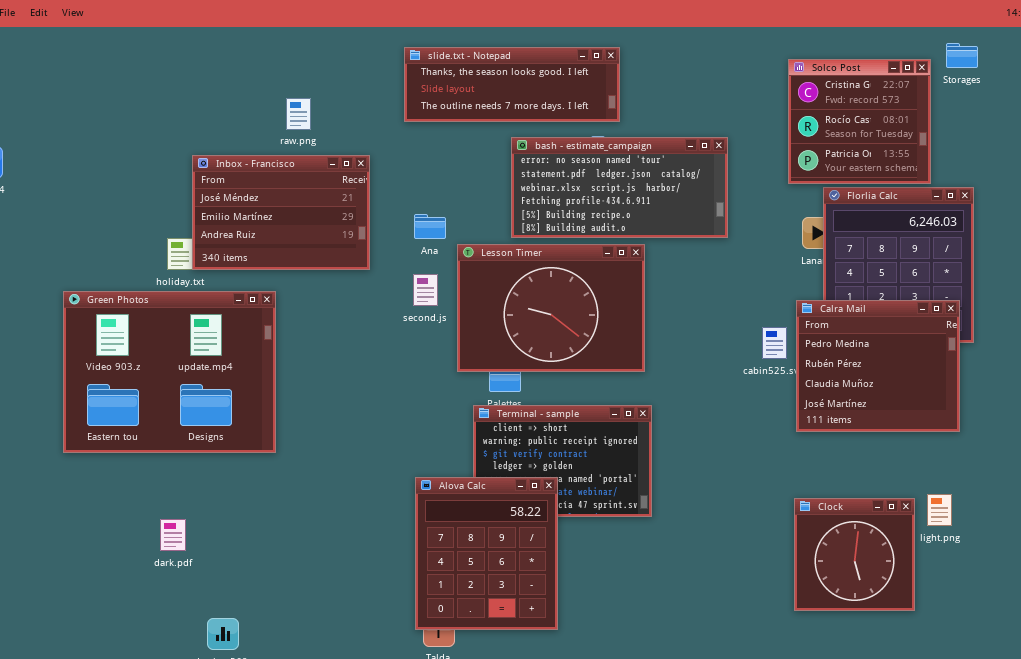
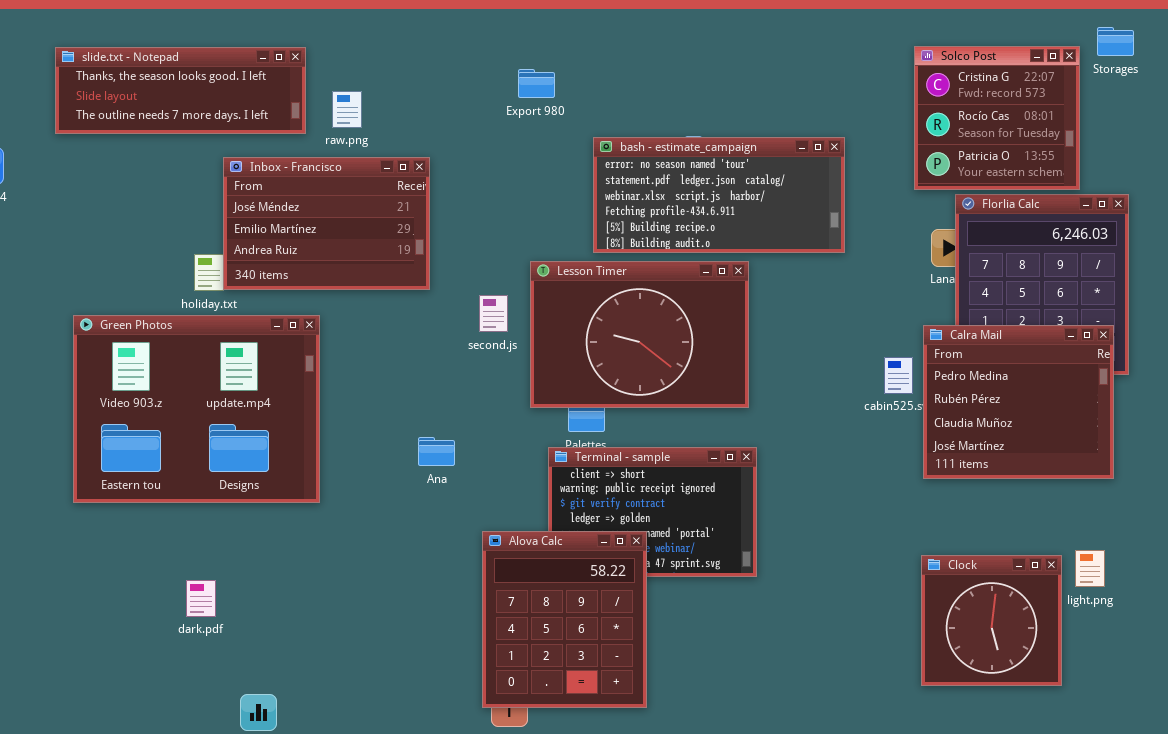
slide.txt - Notepad: [404,47,620,122] -> [55,47,306,134], moved
Ana: [414,214,446,239] -> [418,437,455,466], moved

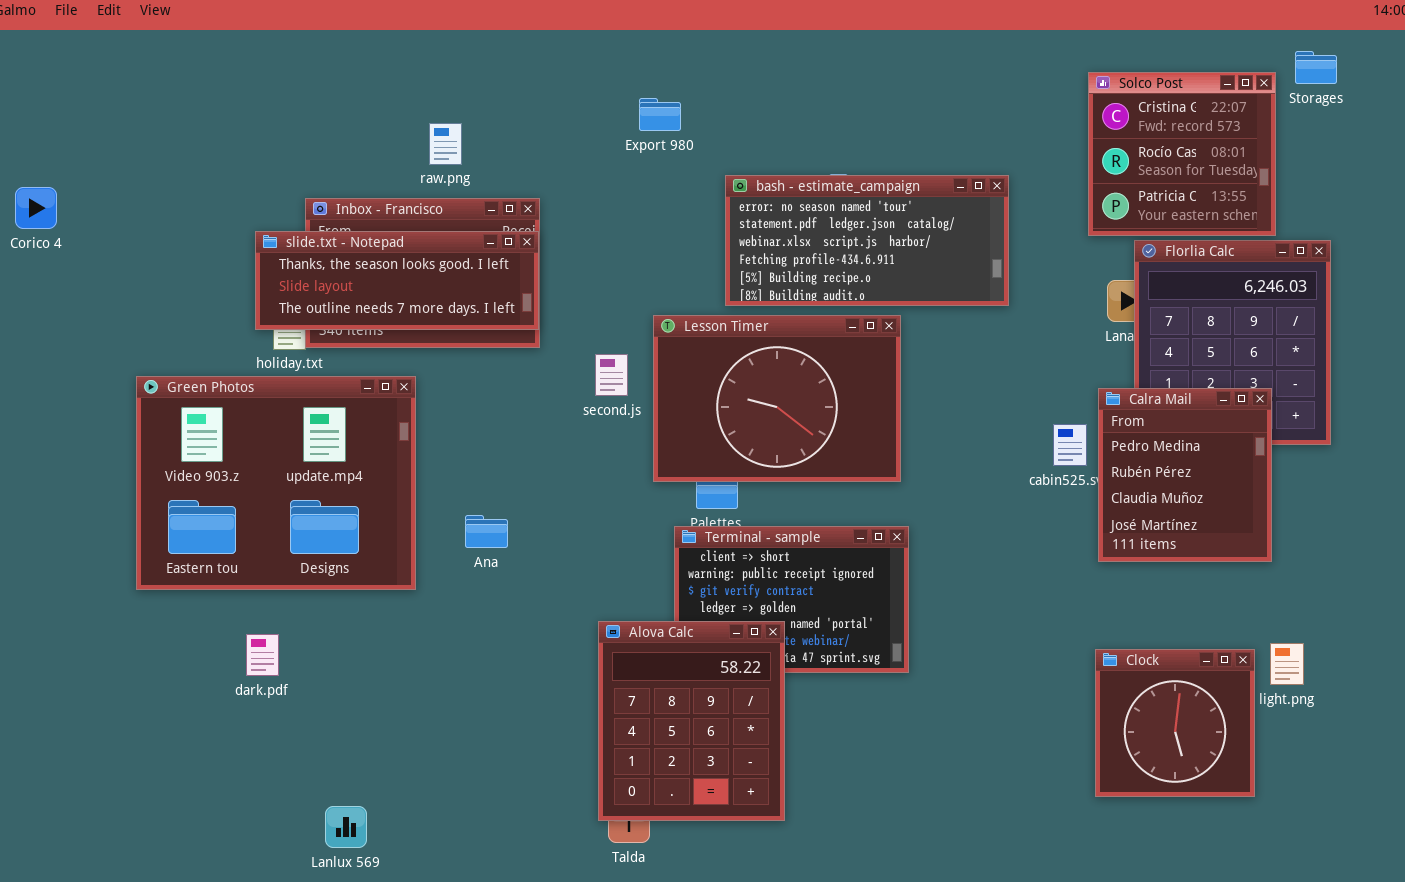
slide.txt - Notepad: [55,47,306,134] -> [255,231,539,330], moved
Calra Mail: [923,325,1114,479] -> [1098,388,1272,562], resized
Ana: [418,437,455,466] -> [465,515,508,548], moved
dark.pdf: [186,580,216,617] -> [246,634,279,676], moved

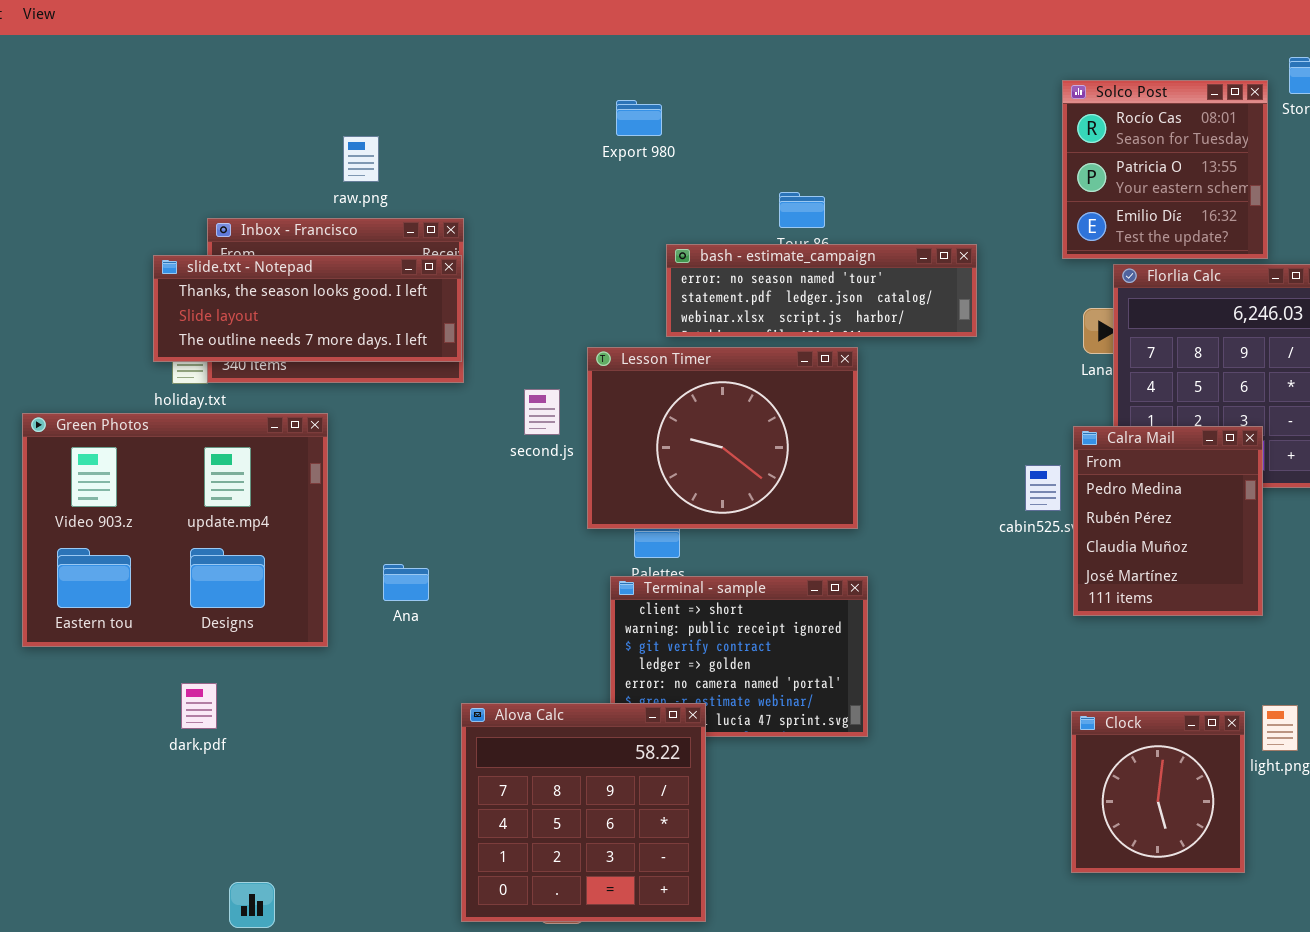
Solco Post: [1088,72,1276,236] -> [1062,80,1268,259], scrolled down 1 row
Export 980: [639,98,681,131] -> [616,100,662,136], moved
bash - estimate_campaign: [725,175,1009,306] -> [666,244,977,337], resized
Alova Calc: [598,621,785,821] -> [461,703,706,922], moved, resized
dark.pdf: [246,634,279,676] -> [181,683,217,729], moved

